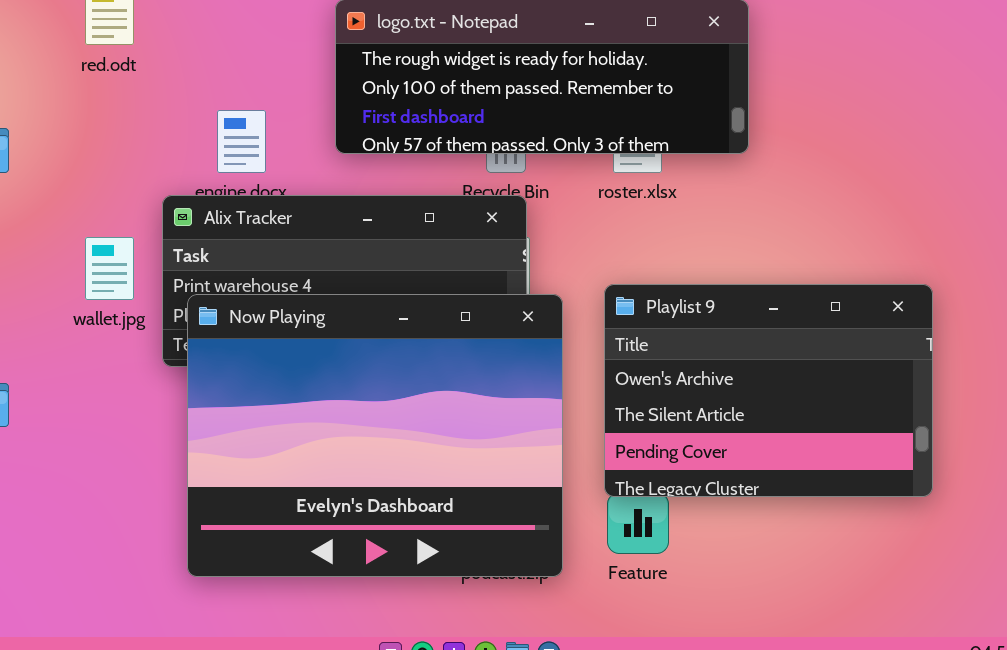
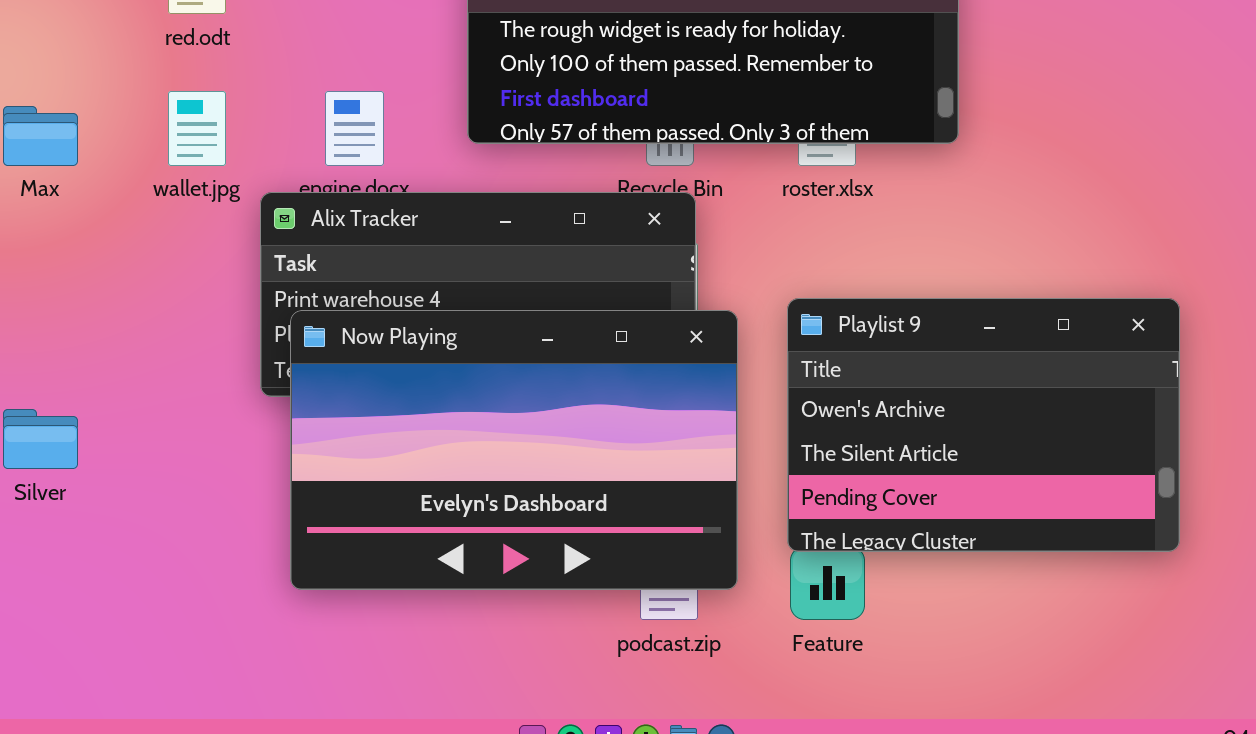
wallet.jpg: [85,237,134,300] -> [168,91,226,166], moved
Now Playing: [187,294,563,577] -> [290,310,738,590], resized

